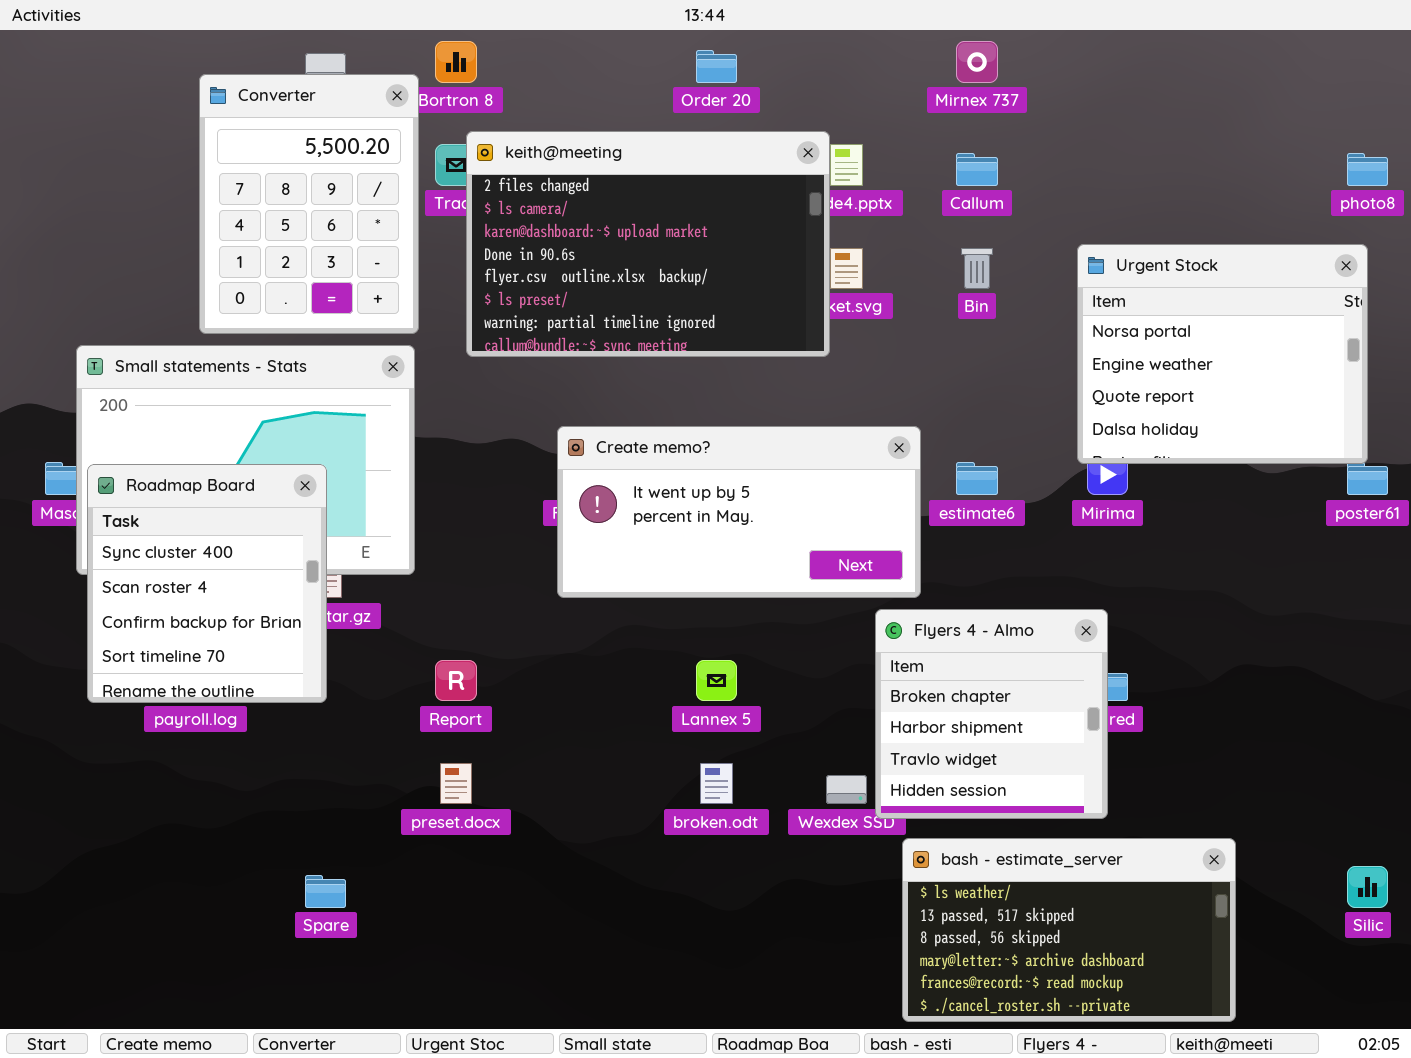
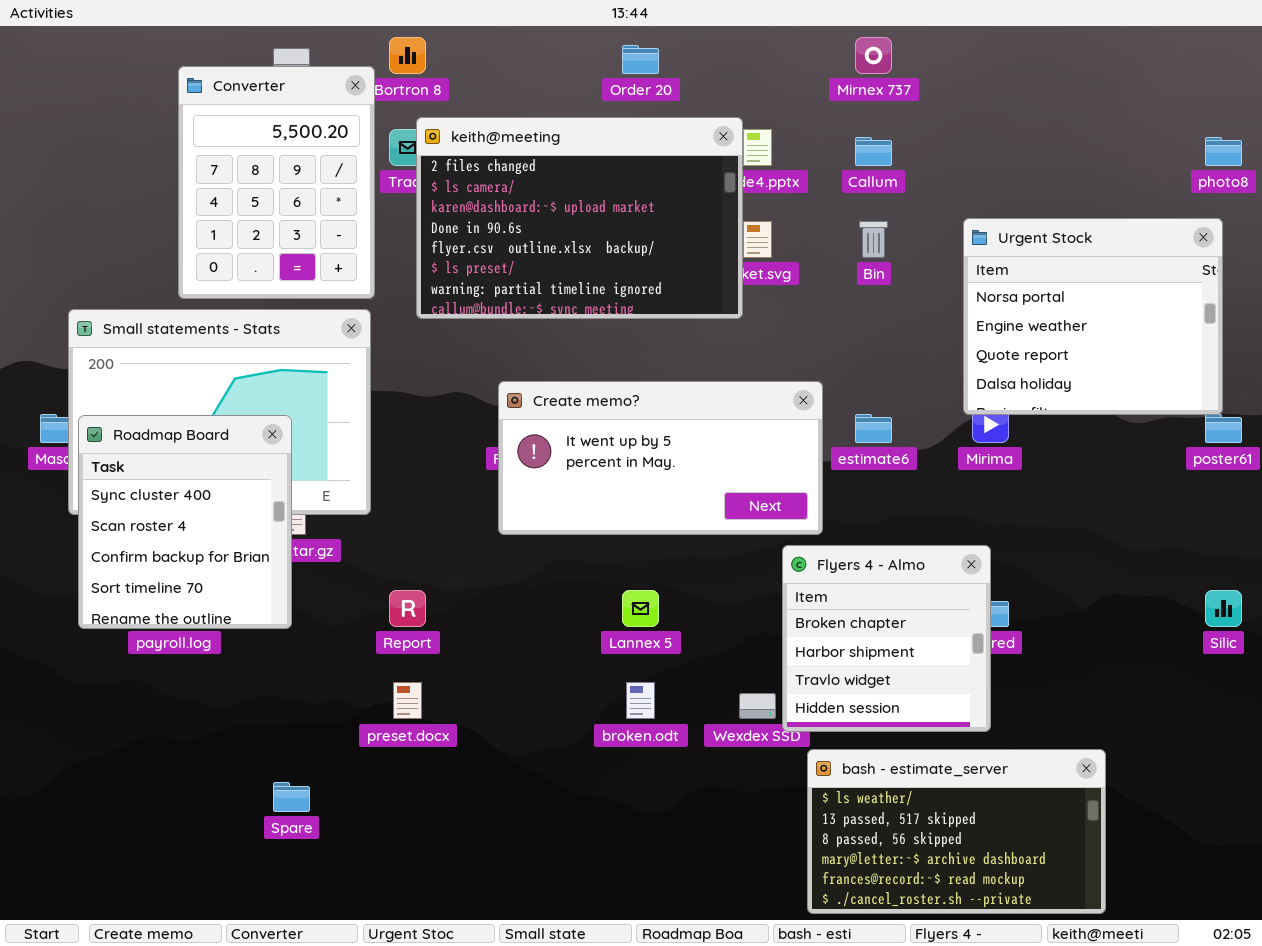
Silic: [1347,866,1388,908] -> [1205,590,1242,627], moved

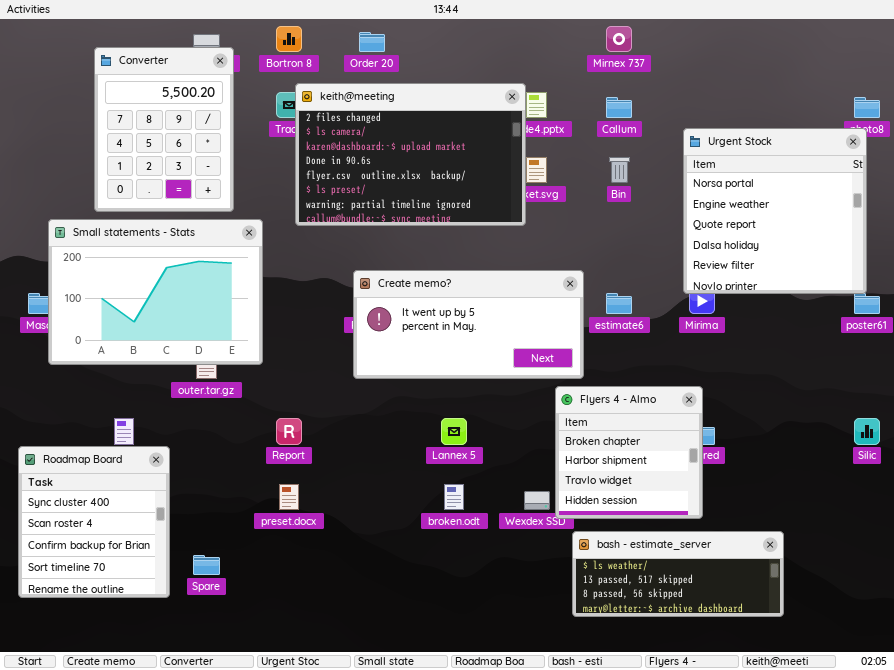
Order 20: [622,45,659,74] -> [359,32,385,52], moved
Converter: [178,66,375,299] -> [94,47,234,212], moved
Urgent Stock: [963,218,1223,415] -> [683,128,867,294], resized
Roadmap Board: [78,415,292,629] -> [18,446,170,598], moved
bash - estimate_server: [807,749,1106,914] -> [572,531,784,617], resized

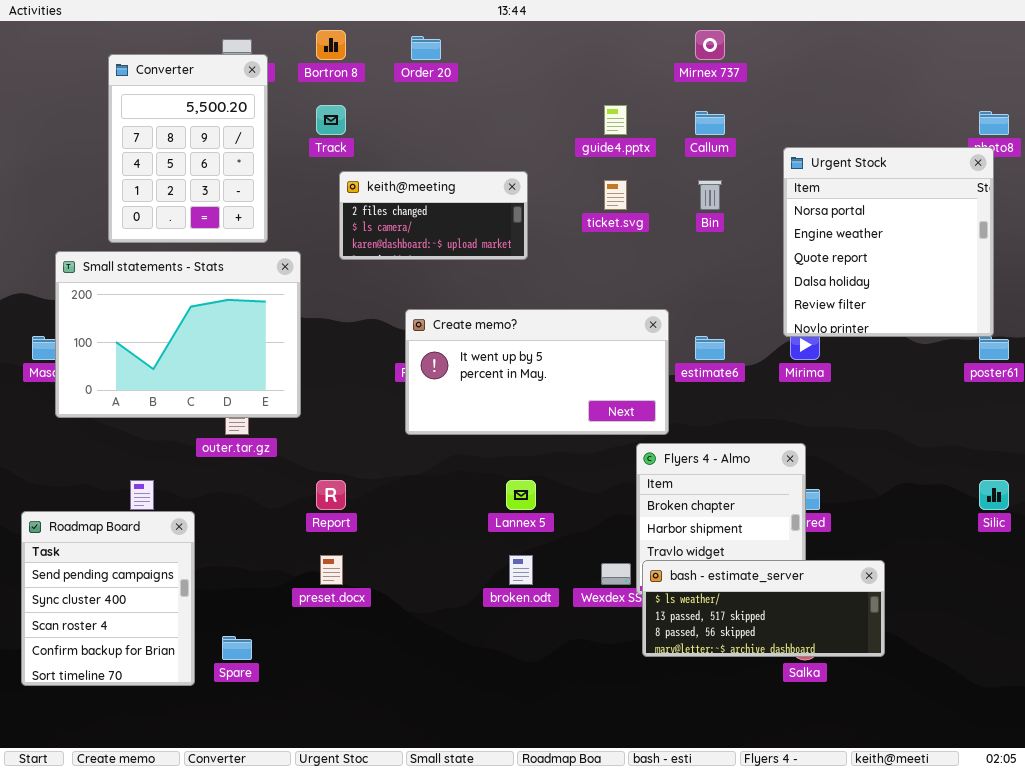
keith@meeting: [295,83,526,226] -> [339,171,528,260], resized
Roadmap Board: [18,446,170,598] -> [21,511,195,686], scrolled up 1 row
bash - estimate_server: [572,531,784,617] -> [642,560,885,657], moved

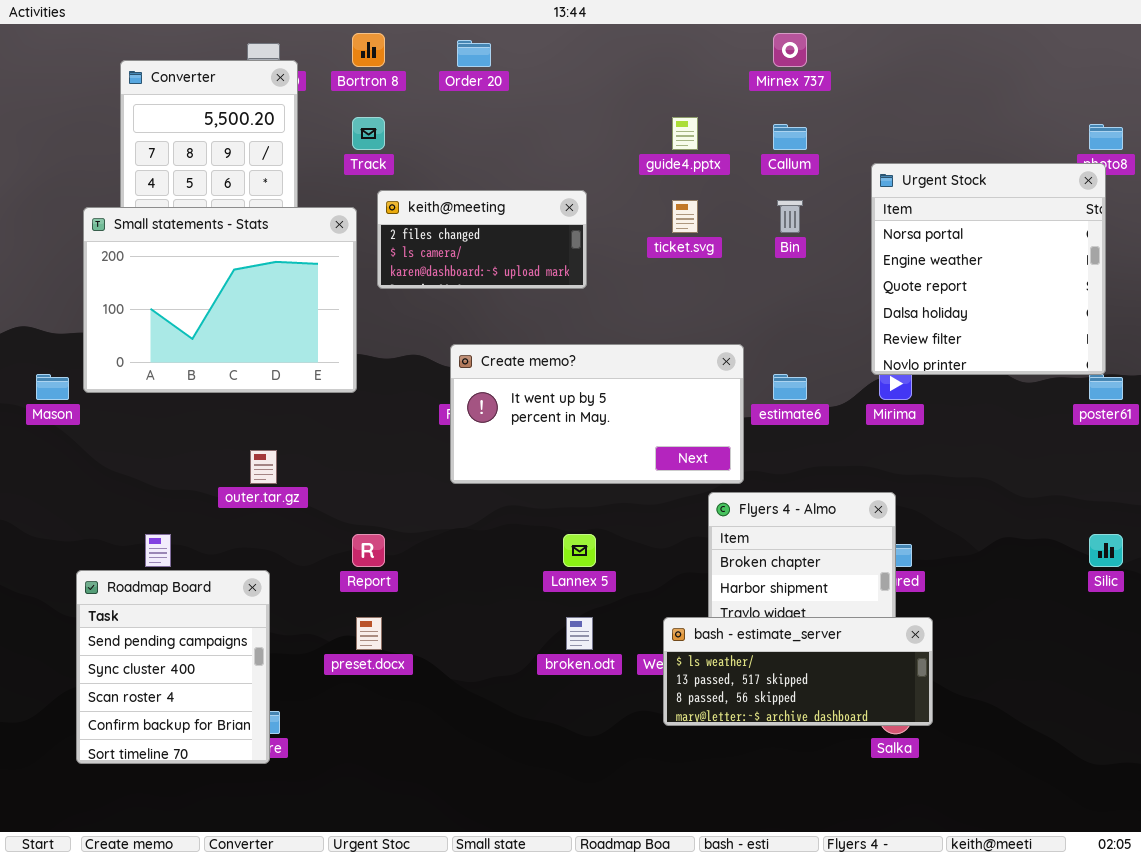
Small statements - Stats: [55,251,301,418] -> [83,207,357,393], moved
Roadmap Board: [21,511,195,686] -> [76,570,270,764], moved
bash - estimate_server: [642,560,885,657] -> [663,617,933,726], moved

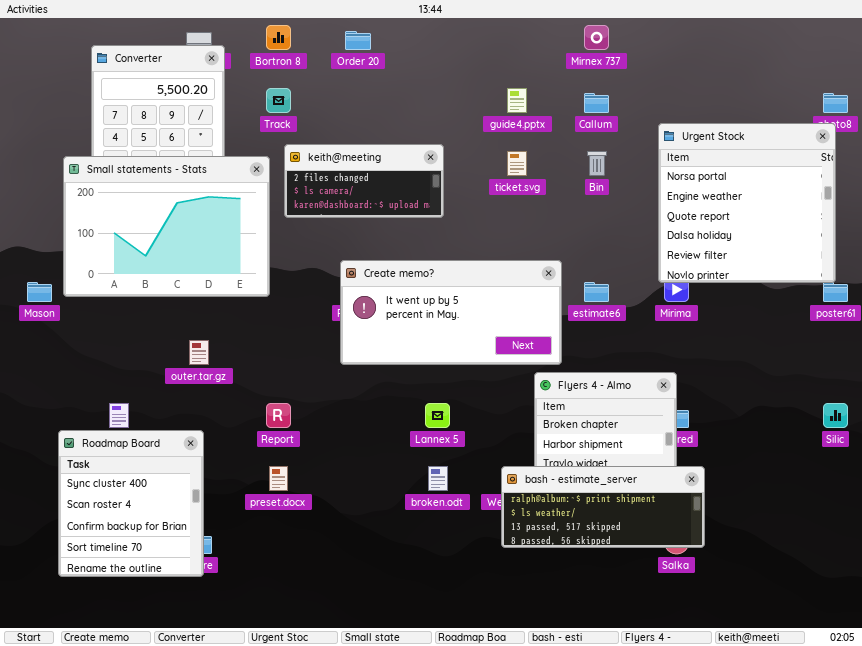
Roadmap Board: [76,570,270,764] -> [58,430,204,577], scrolled down 1 row
bash - estimate_server: [663,617,933,726] -> [501,466,705,548], scrolled up 1 row

